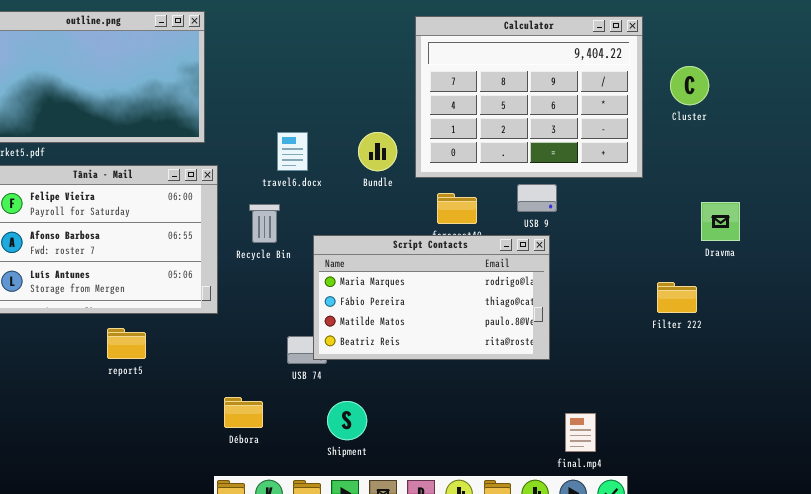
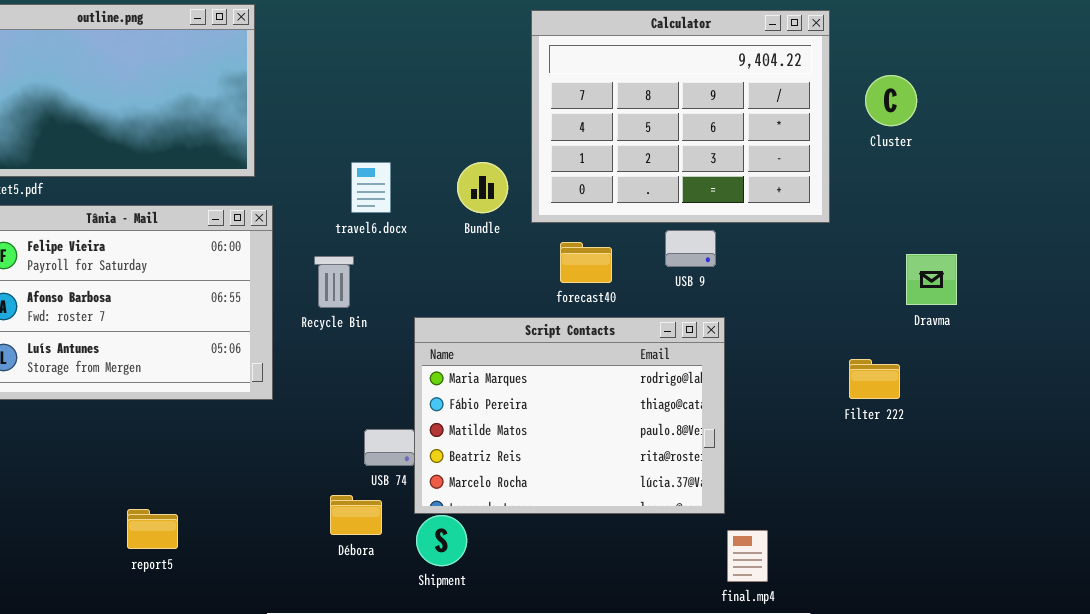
Script Contacts: [313,235,550,360] -> [414,317,725,514], moved, resized
report5: [107,328,146,359] -> [127,509,178,549], moved
Débora: [224,397,263,428] -> [330,495,382,535], moved

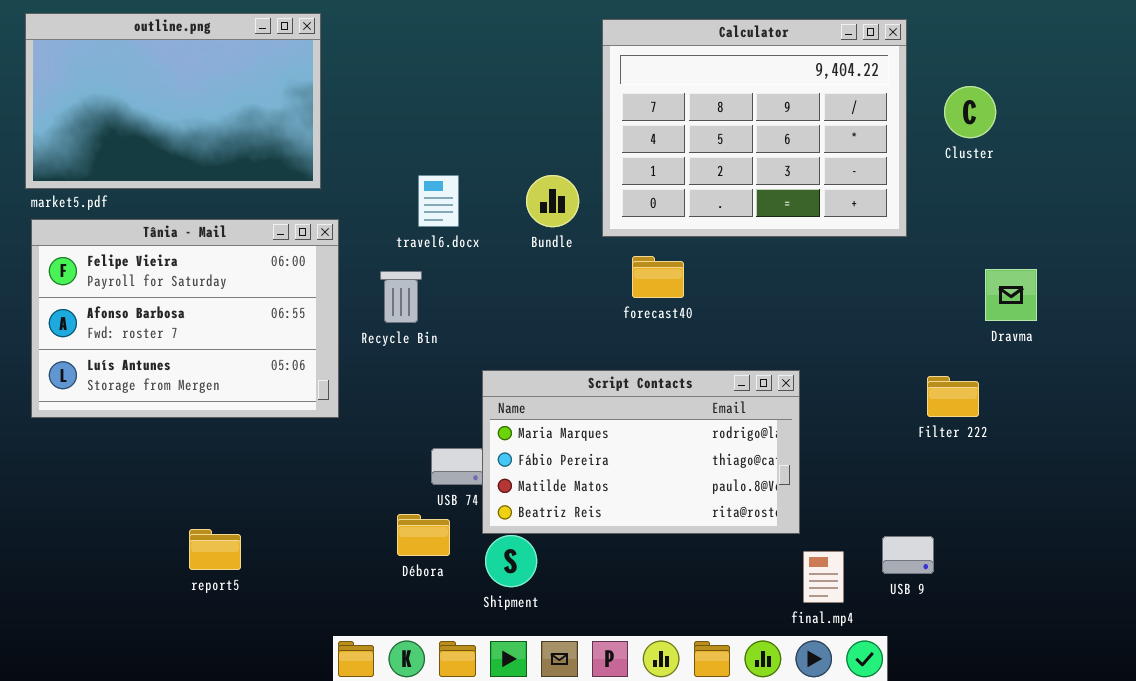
USB 9: [665,230,716,267] -> [882,536,934,574], moved
Script Contacts: [414,317,725,514] -> [482,370,800,534], resized

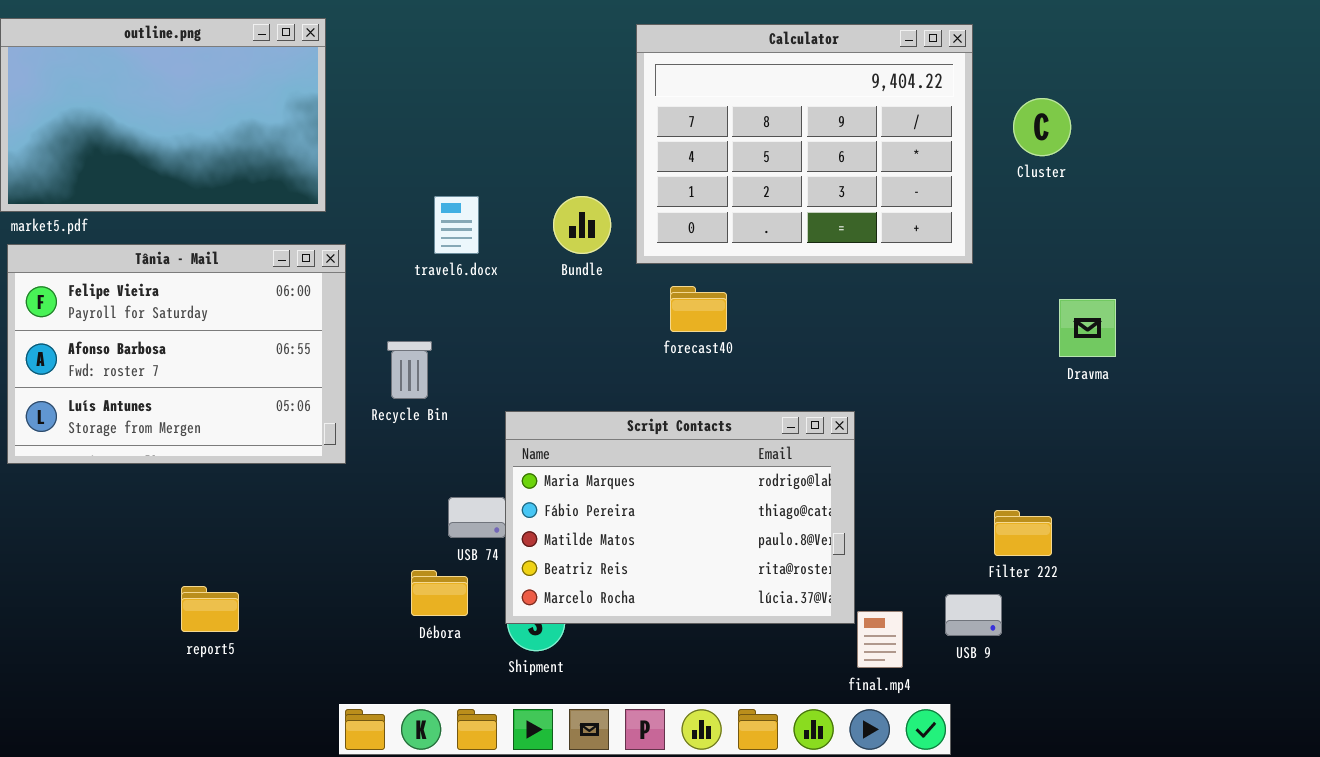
Recycle Bin: [380,271,422,323] -> [387,341,432,399], moved
Script Contacts: [482,370,800,534] -> [505,411,855,624], resized
Filter 222: [927,376,979,417] -> [994,510,1052,556], moved

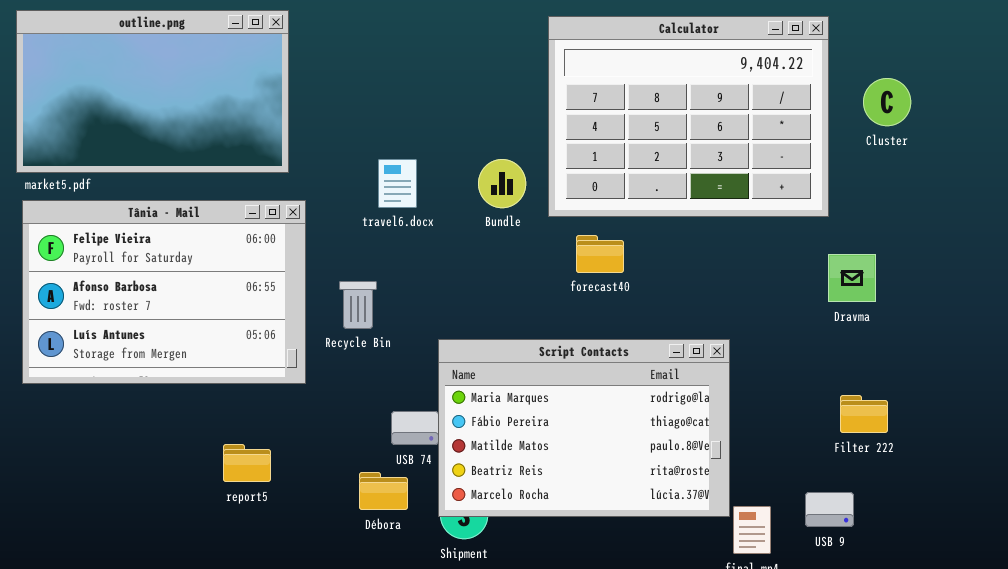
Dravma: [1059,299,1116,357] -> [828,254,876,302], moved
Filter 222: [994,510,1052,556] -> [840,395,888,433], moved
report5: [181,586,239,632] -> [223,444,271,482], moved

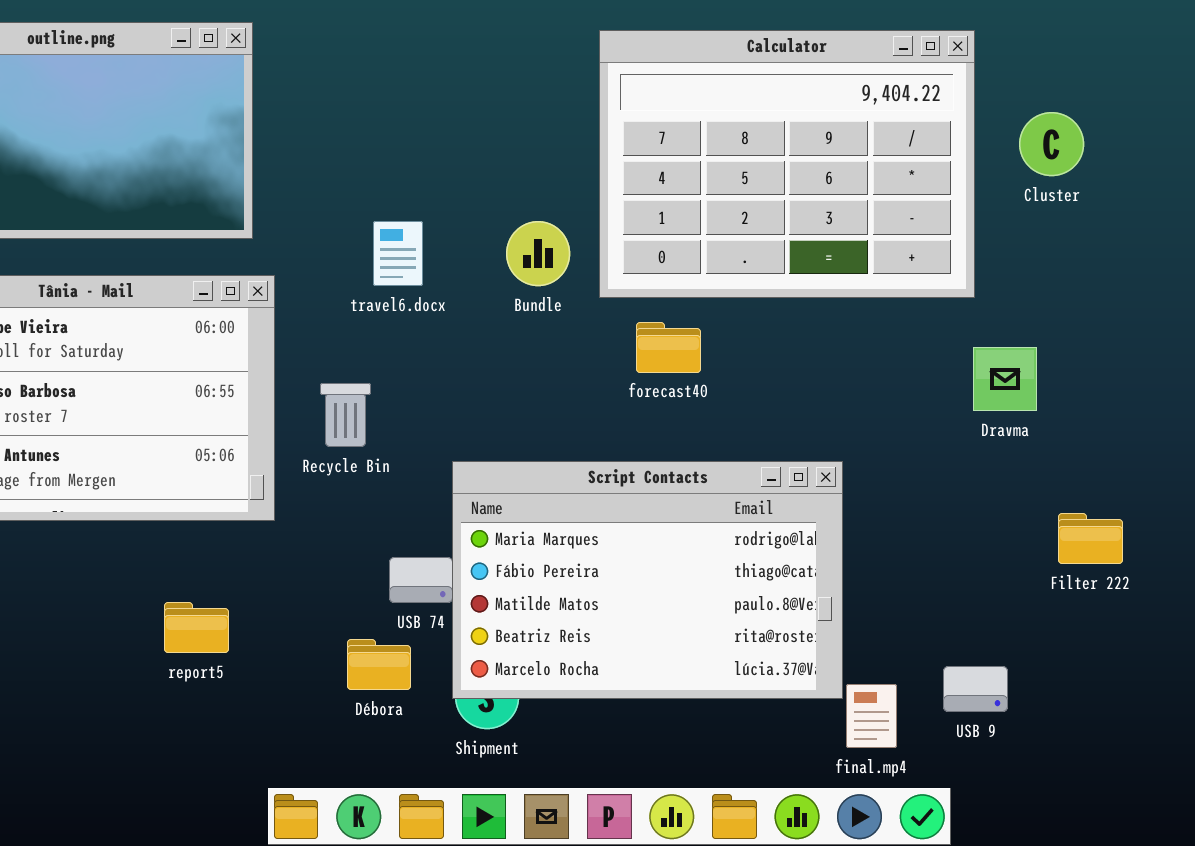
Filter 222: [840,395,888,433] -> [1058,513,1123,564], moved

